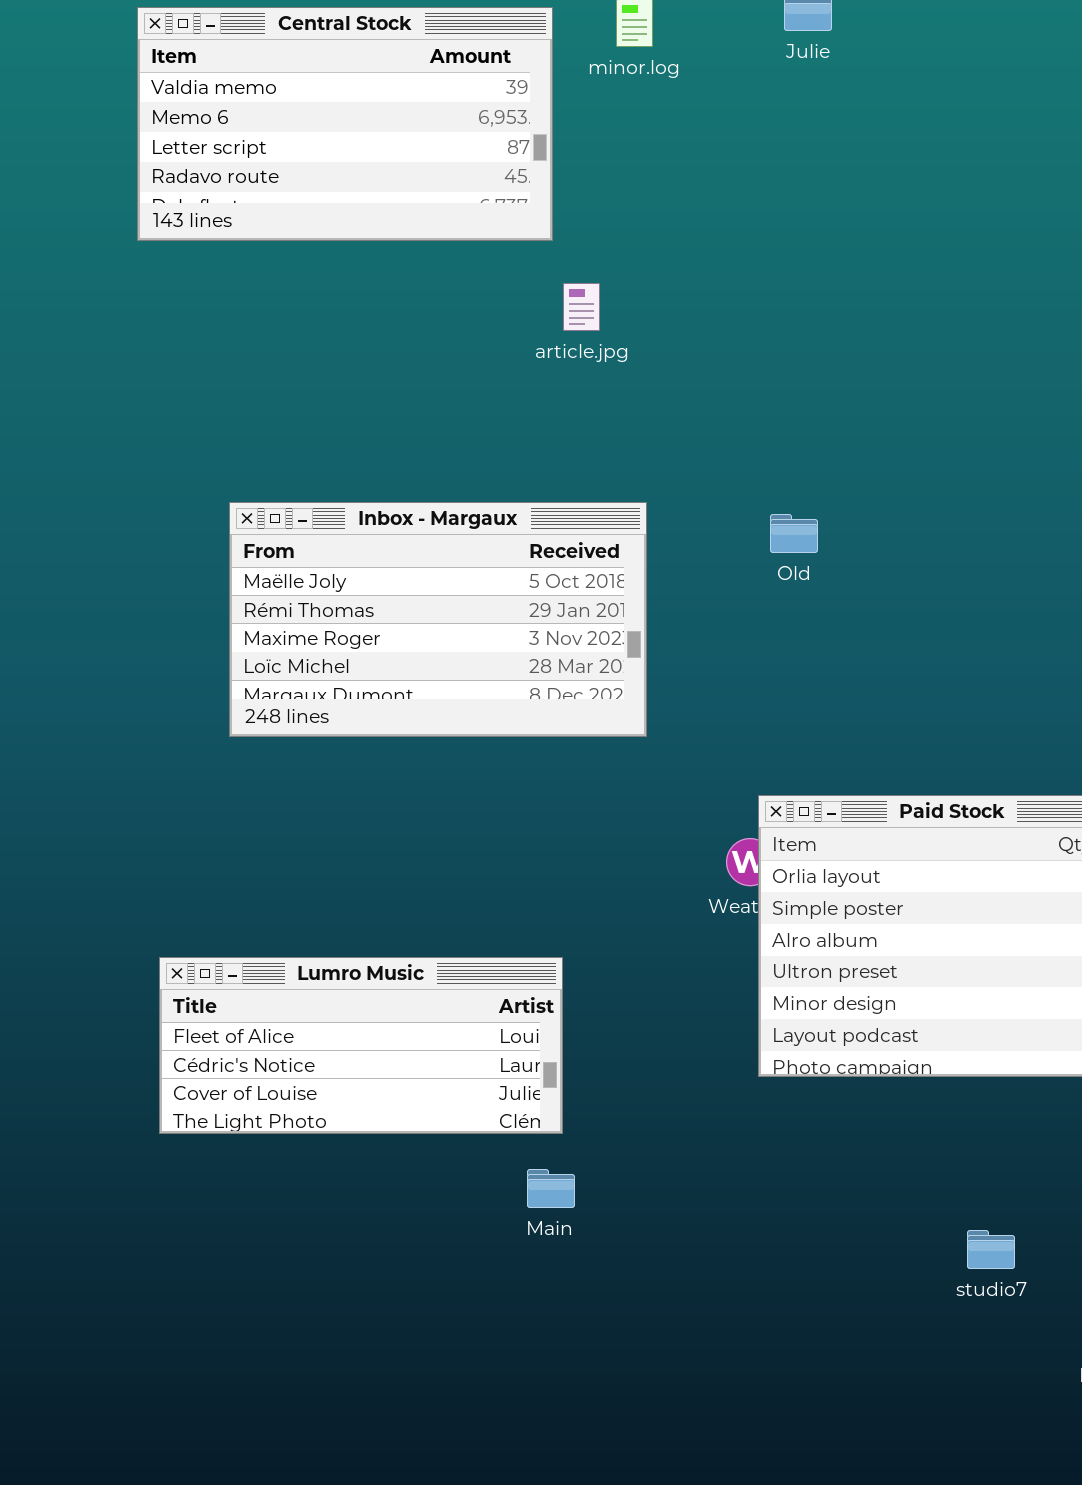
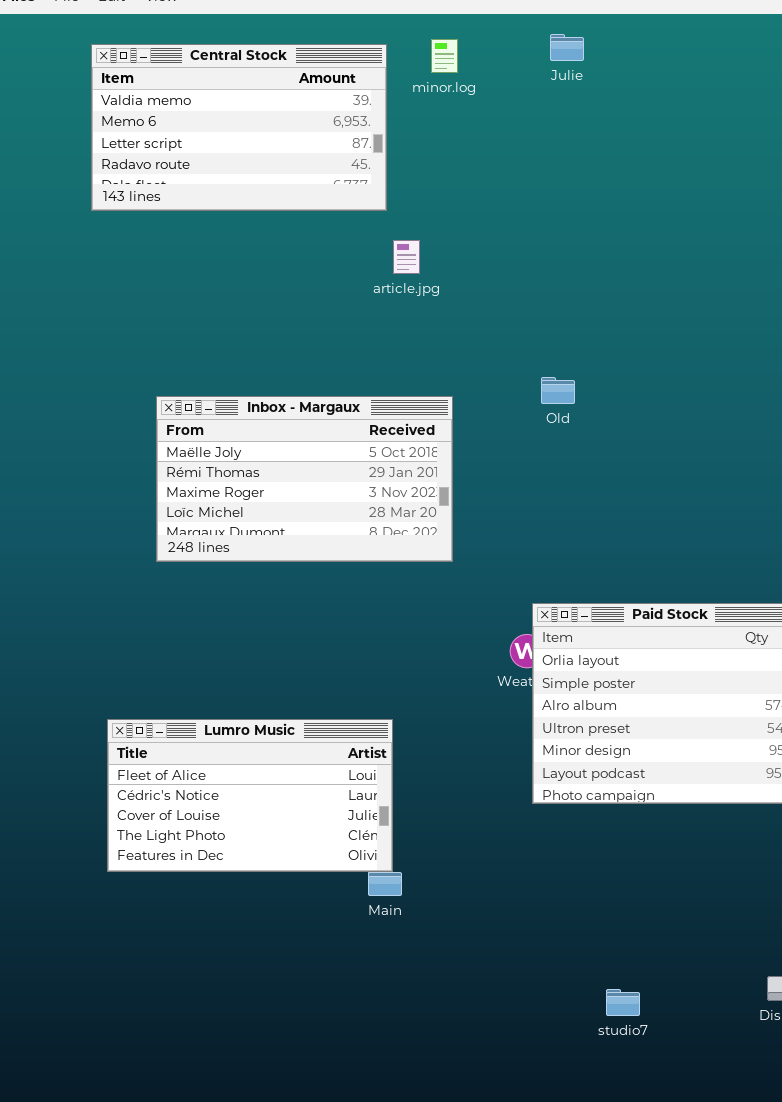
Old: [770,514,818,553] -> [541,377,575,404], moved
Lumro Music: [159,957,563,1134] -> [107,719,393,872], resized
studio7: [967,1230,1015,1269] -> [606,989,640,1016], moved

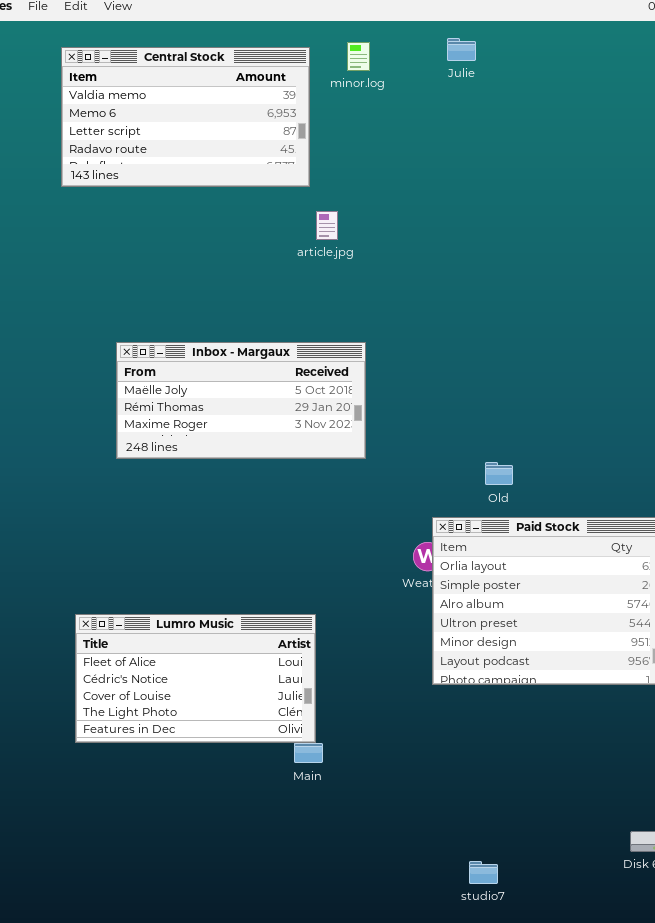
Old: [541,377,575,404] -> [485,462,513,485], moved
Inbox - Margaux: [156,396,453,562] -> [116,342,366,459], resized
studio7: [606,989,640,1016] -> [469,861,498,884], moved

